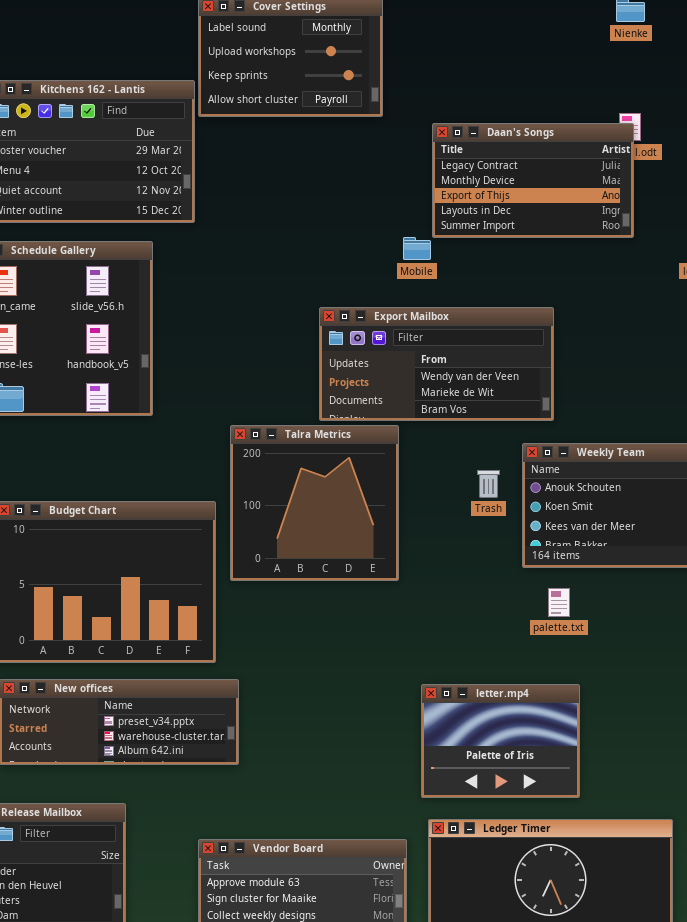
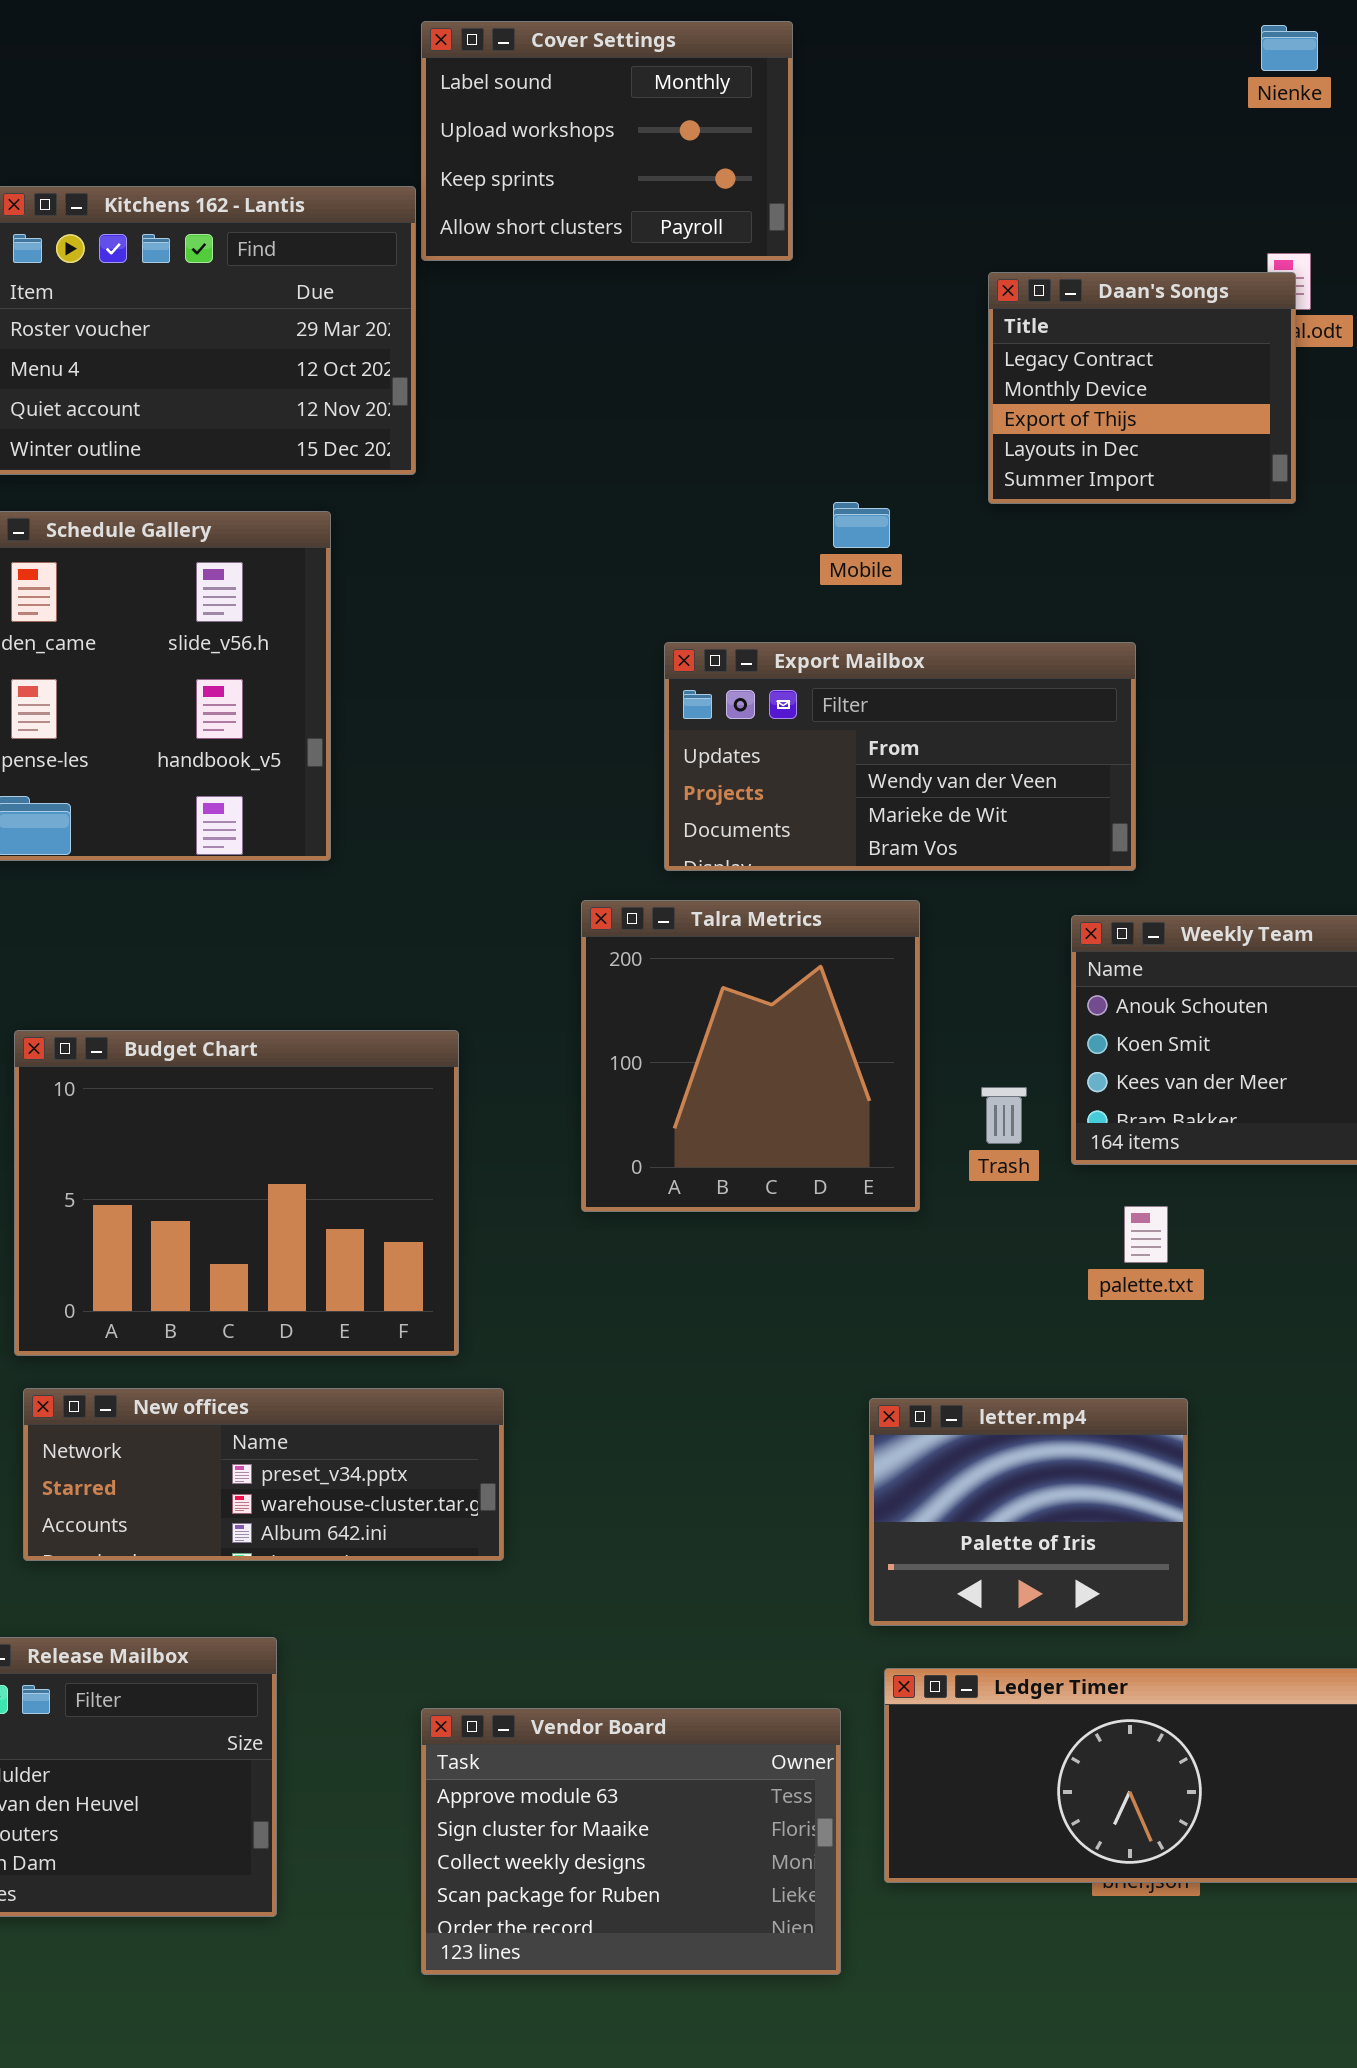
Daan's Songs: [432,123,634,238] -> [988,272,1296,504], resized
Talra Metrics: [230,425,399,581] -> [581,900,920,1212], moved
Trash: [477,470,500,498] -> [981,1087,1027,1144], moved

